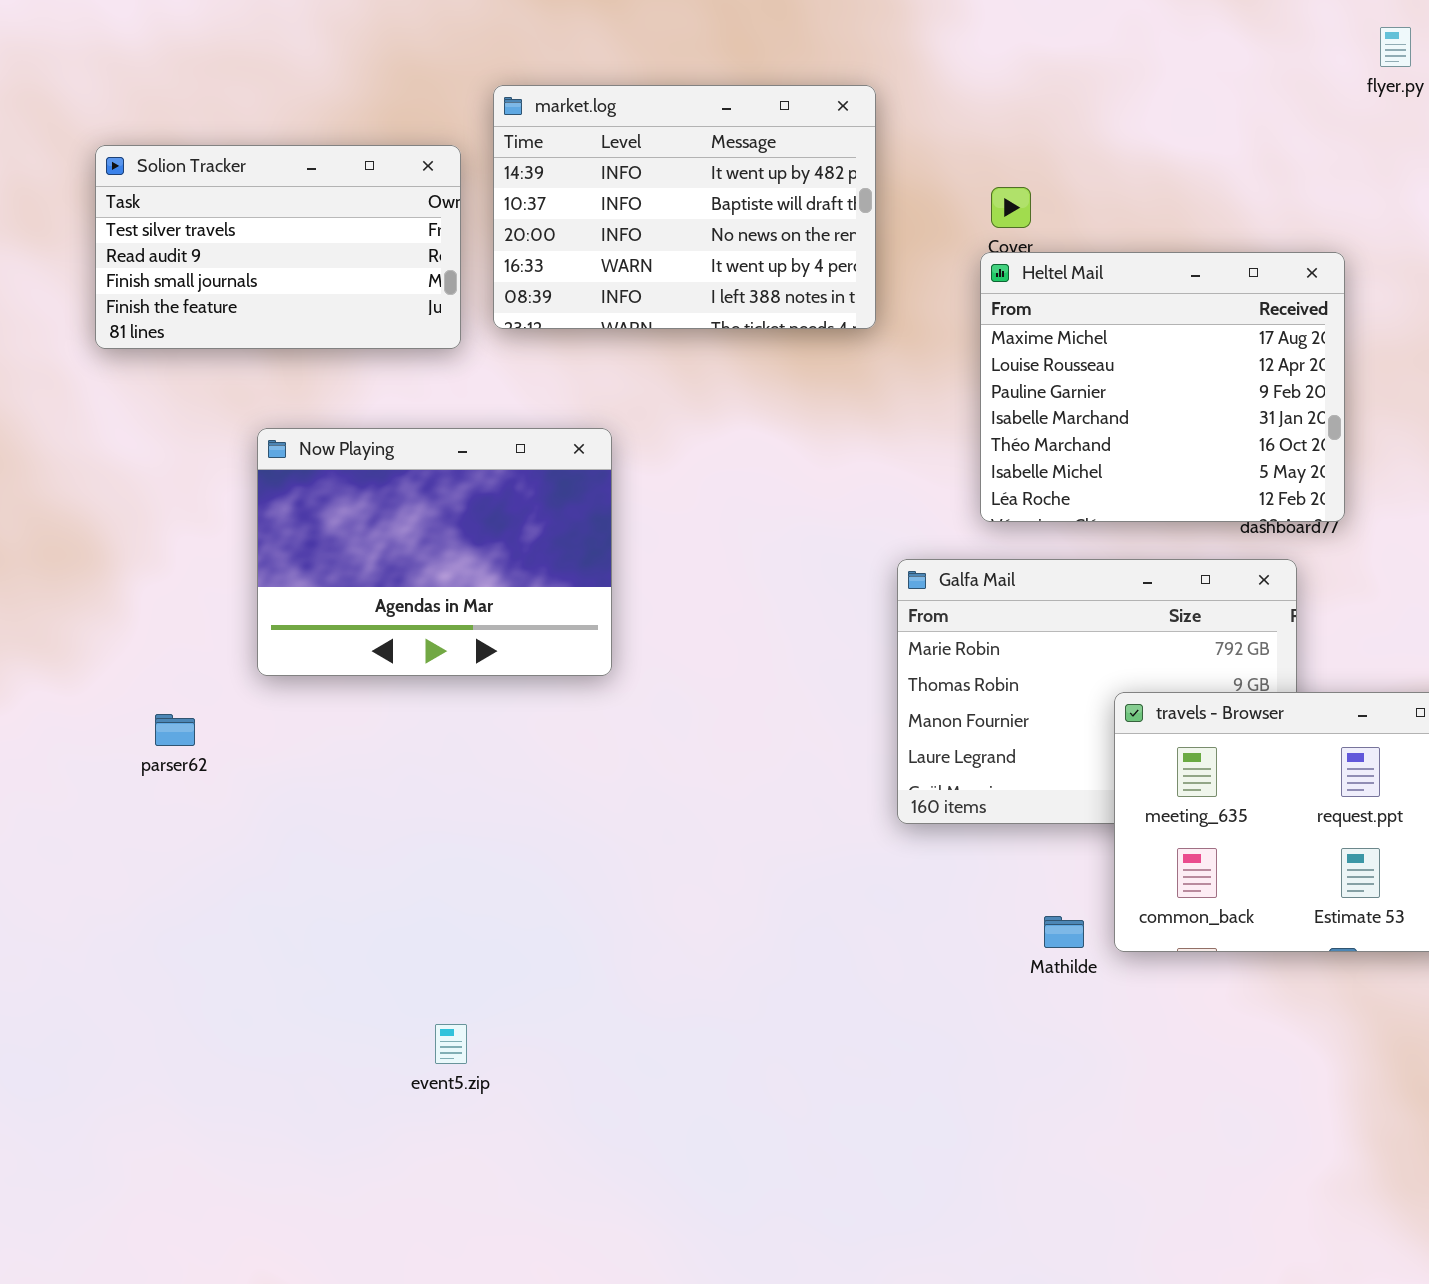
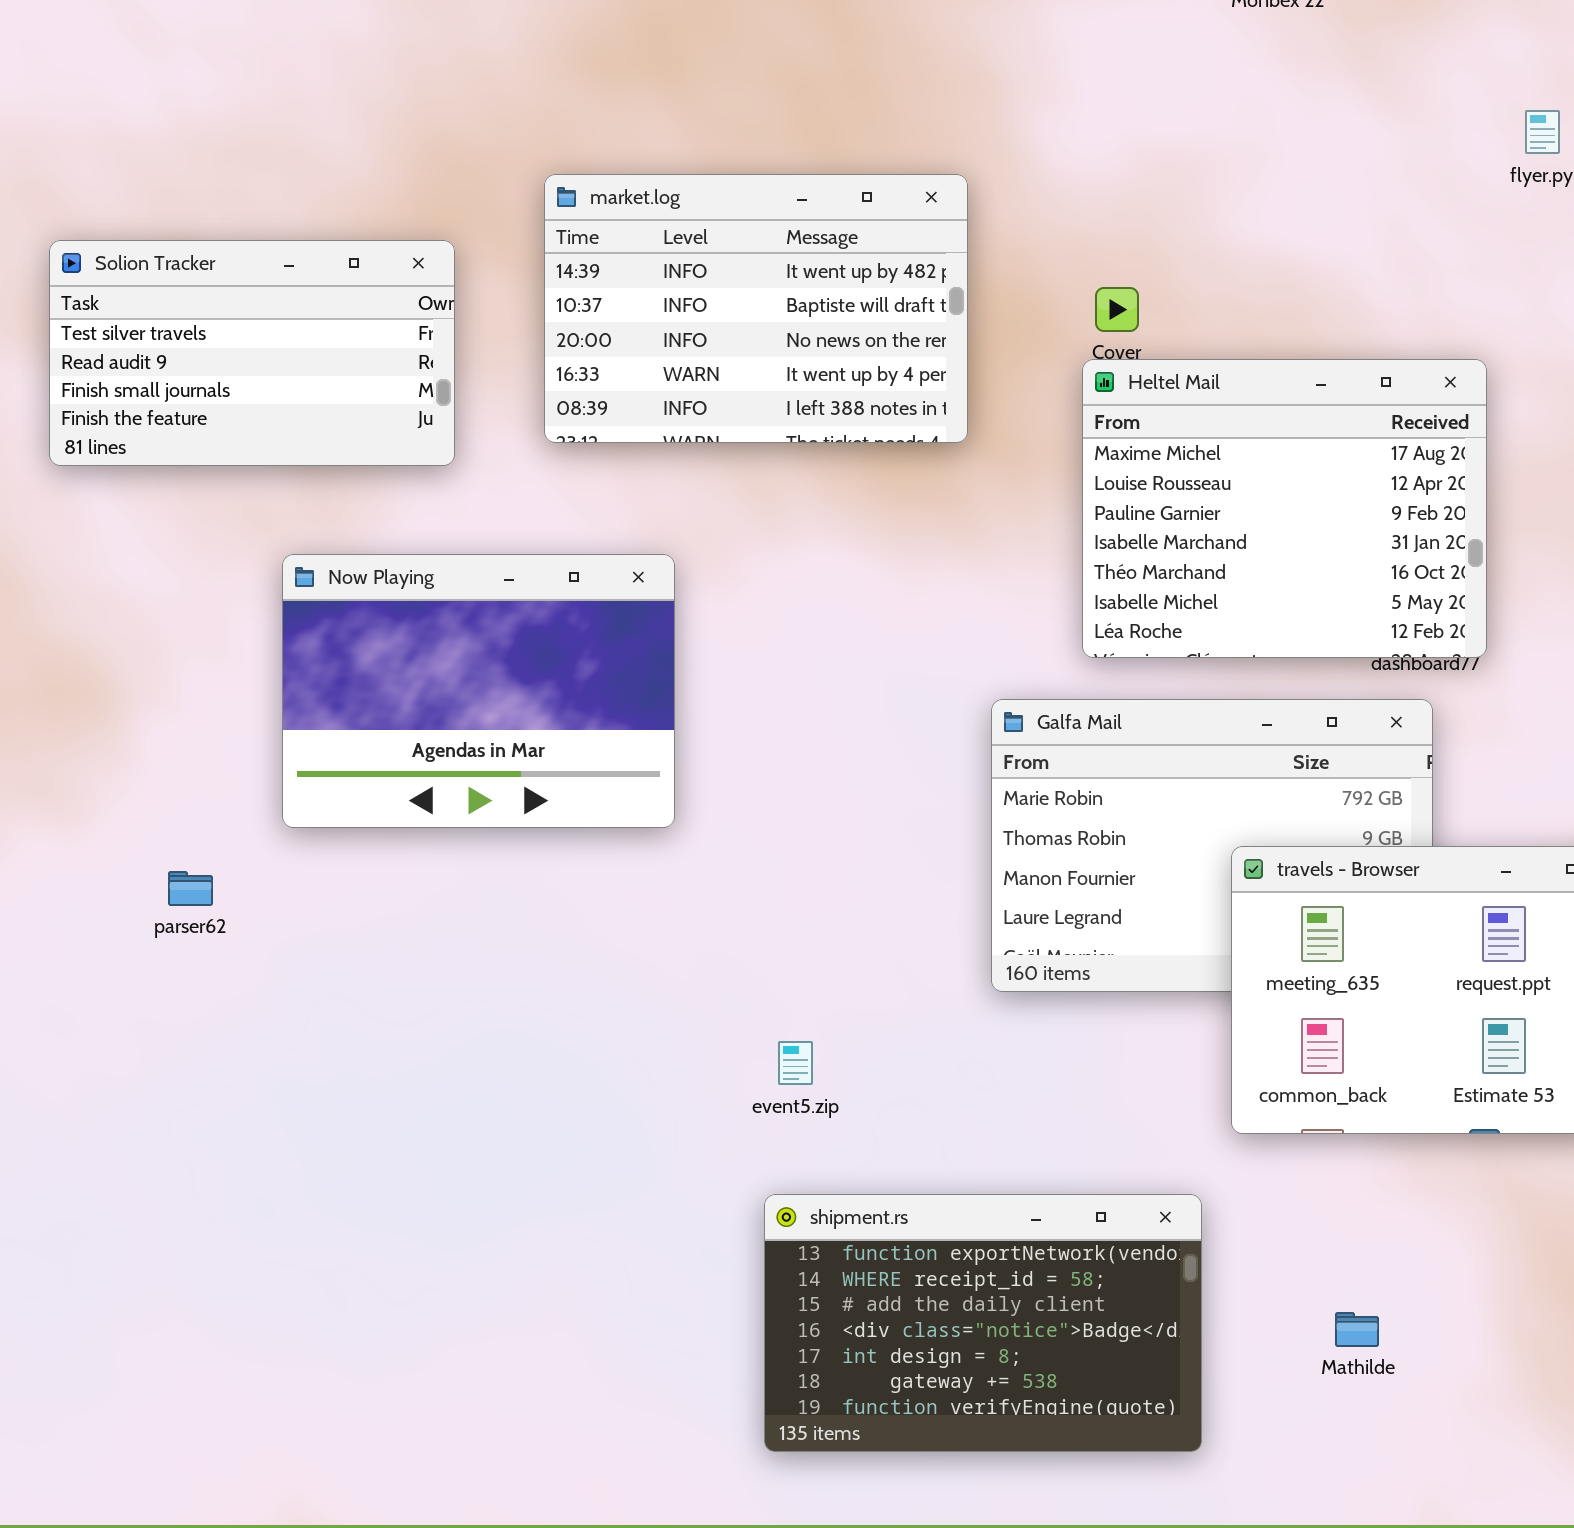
Solion Tracker: [95,145,461,349] -> [49,240,455,466], moved
Mathilde: [1044,916,1084,948] -> [1335,1312,1379,1347], moved
shipment.rs: none -> [764,1194,1202,1452], opened
event5.zip: [435,1024,467,1064] -> [778,1041,813,1085], moved

